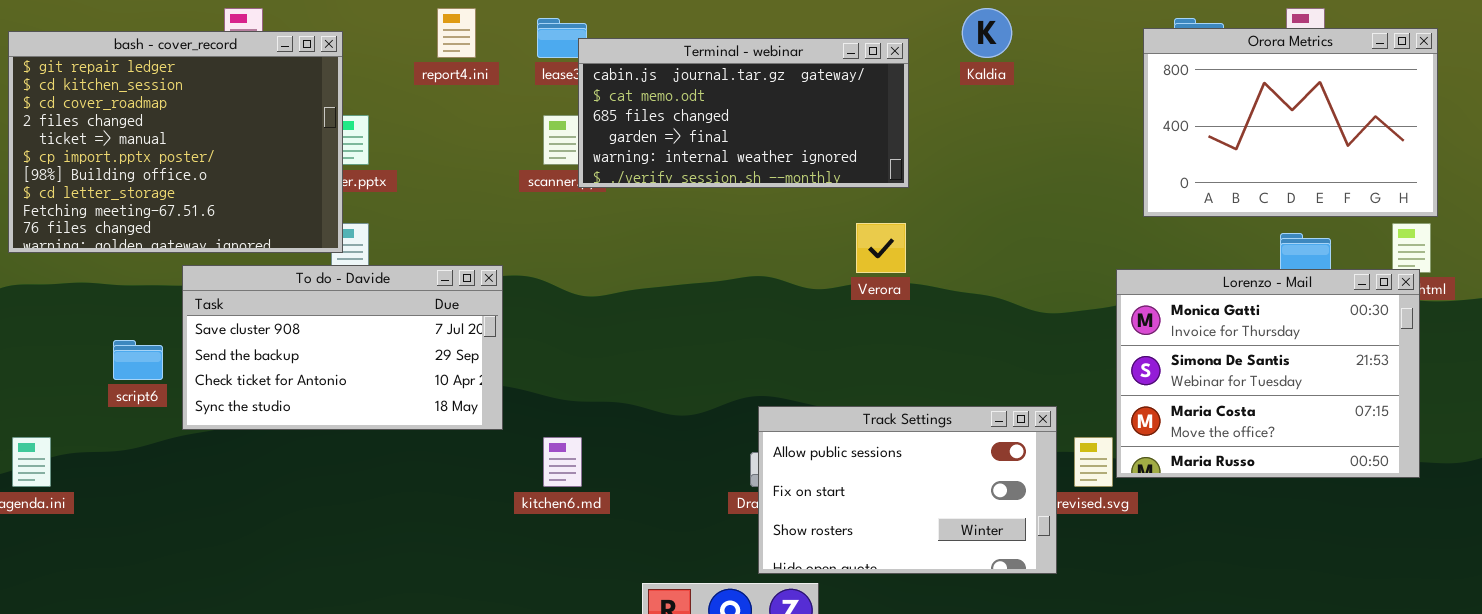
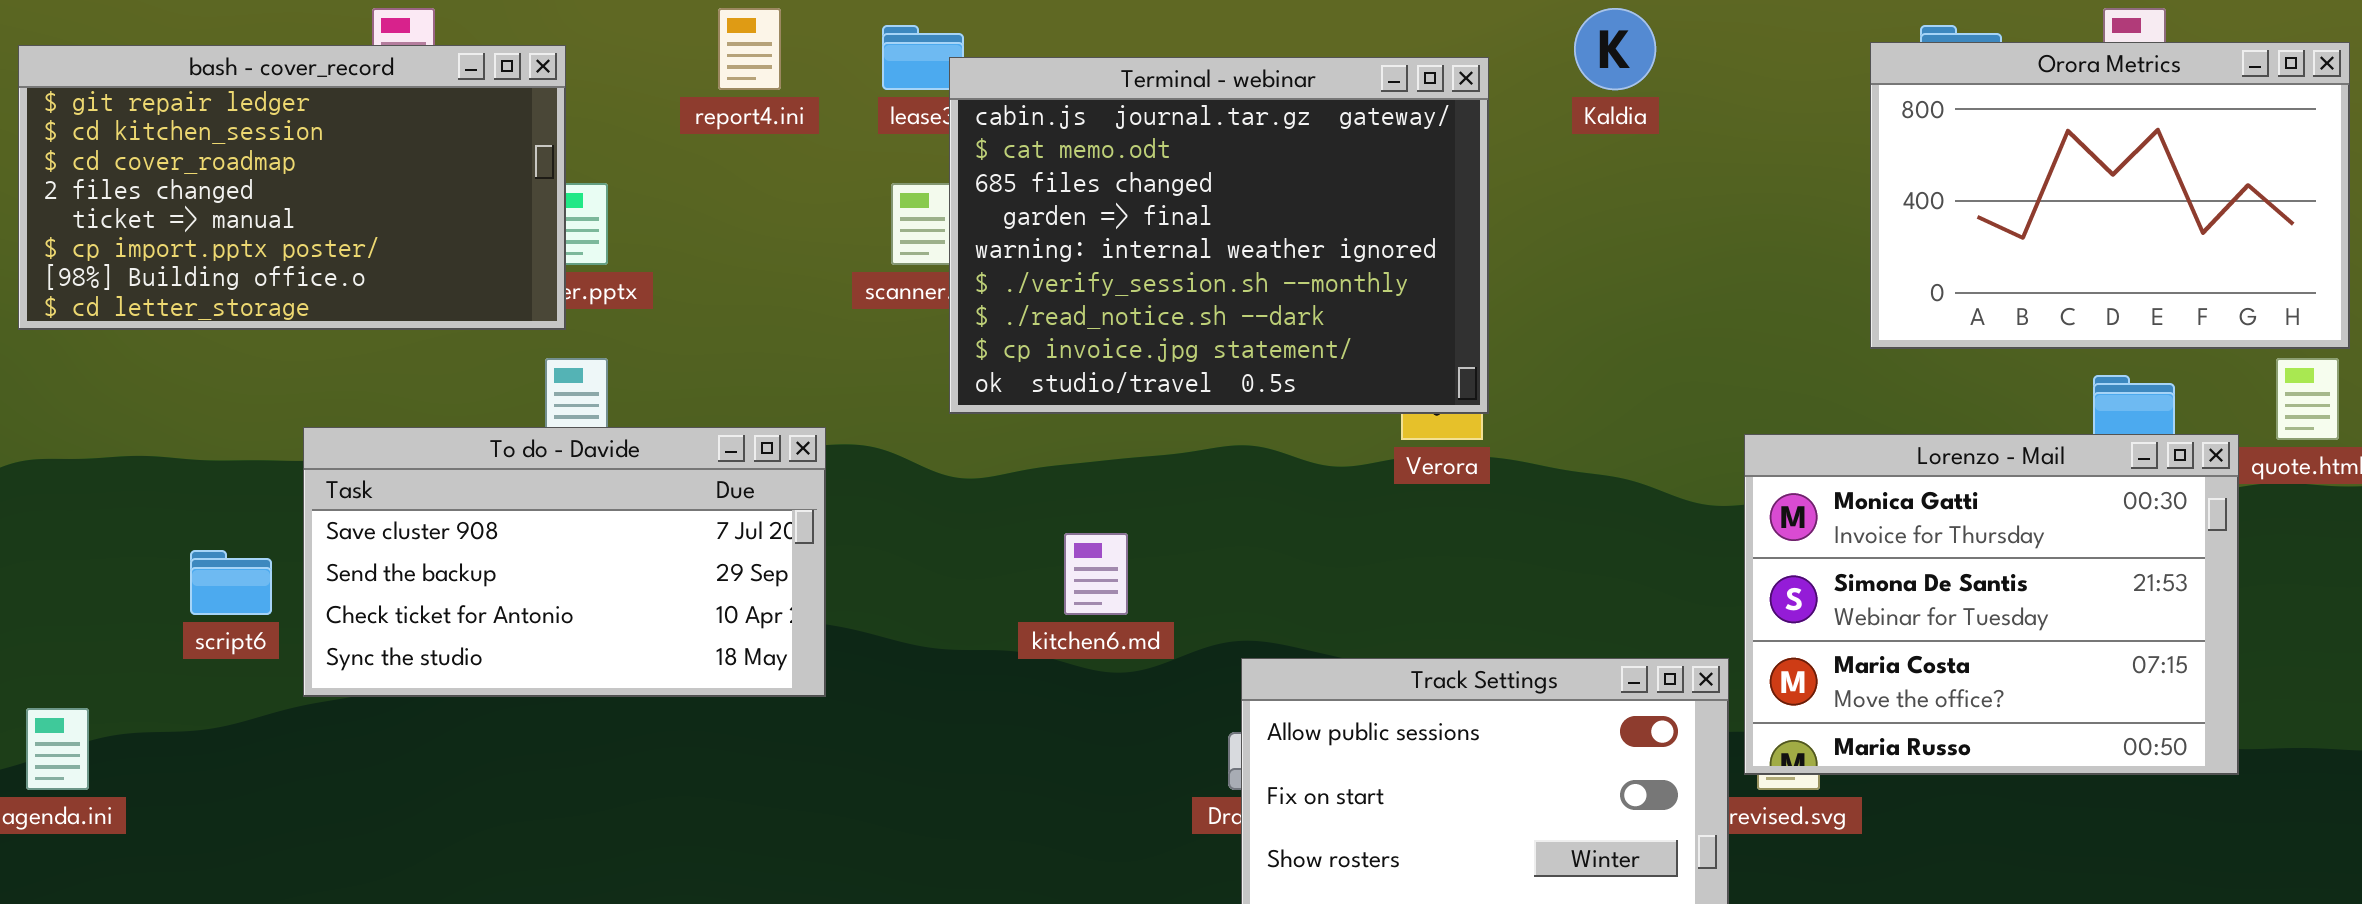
bash - cover_record: [8,31,343,253] -> [18,45,566,330], resized
Terminal - webinar: [578,38,909,188] -> [949,57,1489,414], resized
Lorenzo - Mail: [1116,269,1420,478] -> [1744,434,2239,775], moved
kitchen6.md: [543,437,582,487] -> [1064,533,1128,615], moved

